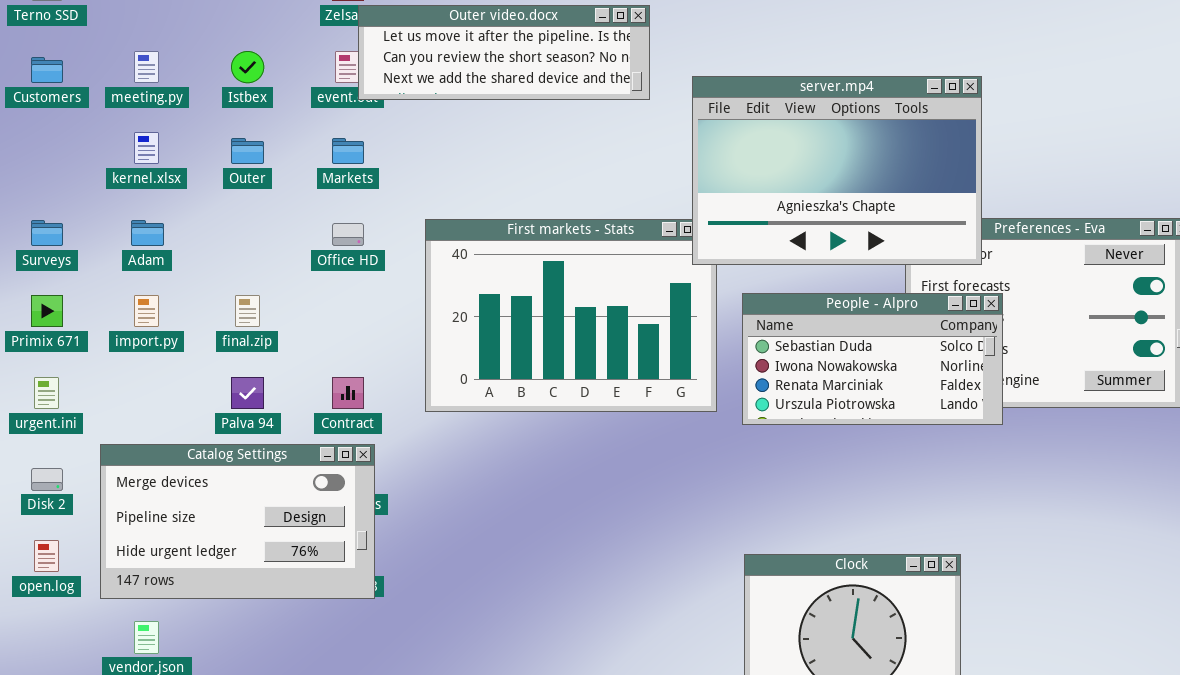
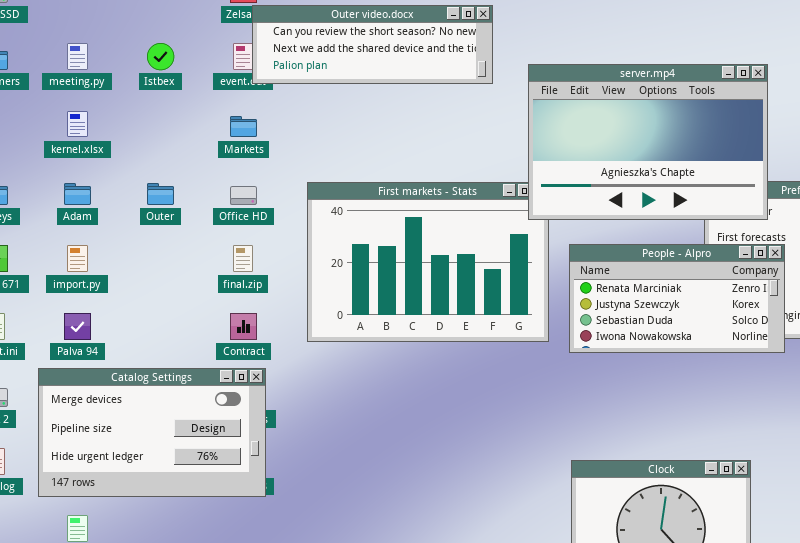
Outer video.docx: [358,5,650,100] -> [252,5,493,84], scrolled down 1 row
Outer: [231,138,264,164] -> [147,183,174,205], moved
People - Alpro: [742,293,1003,425] -> [569,244,785,353], scrolled up 2 rows
final.zip: [235,295,260,327] -> [233,245,253,272], moved
Palva 94: [231,377,264,409] -> [64,313,91,340], moved

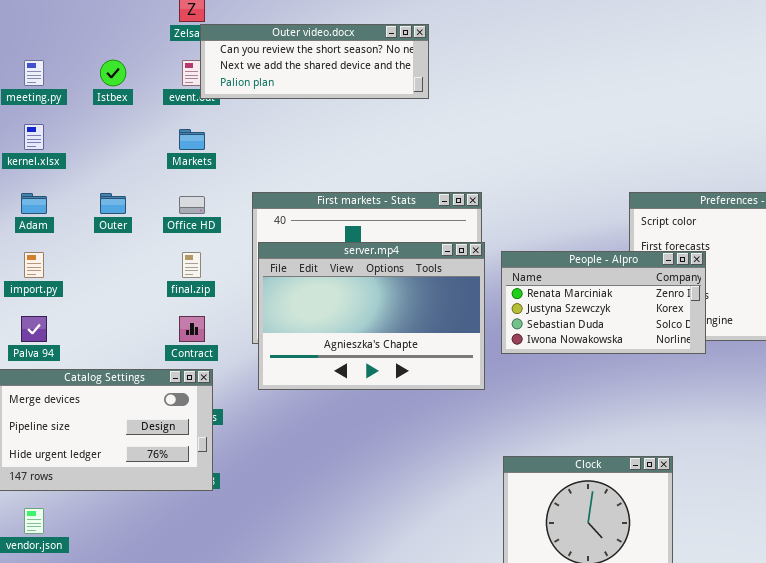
server.mp4: [528,64,768,220] -> [258,242,485,390], moved

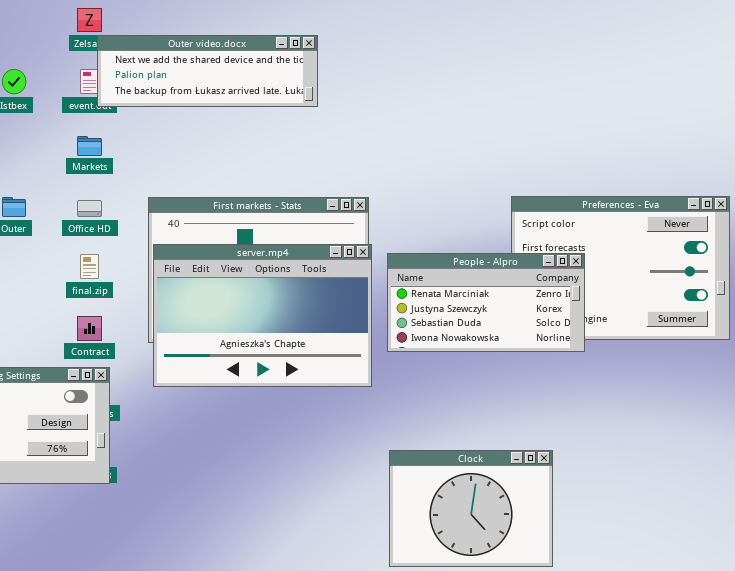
Outer video.docx: [200,24,429,99] -> [97,35,318,107], scrolled down 1 row

